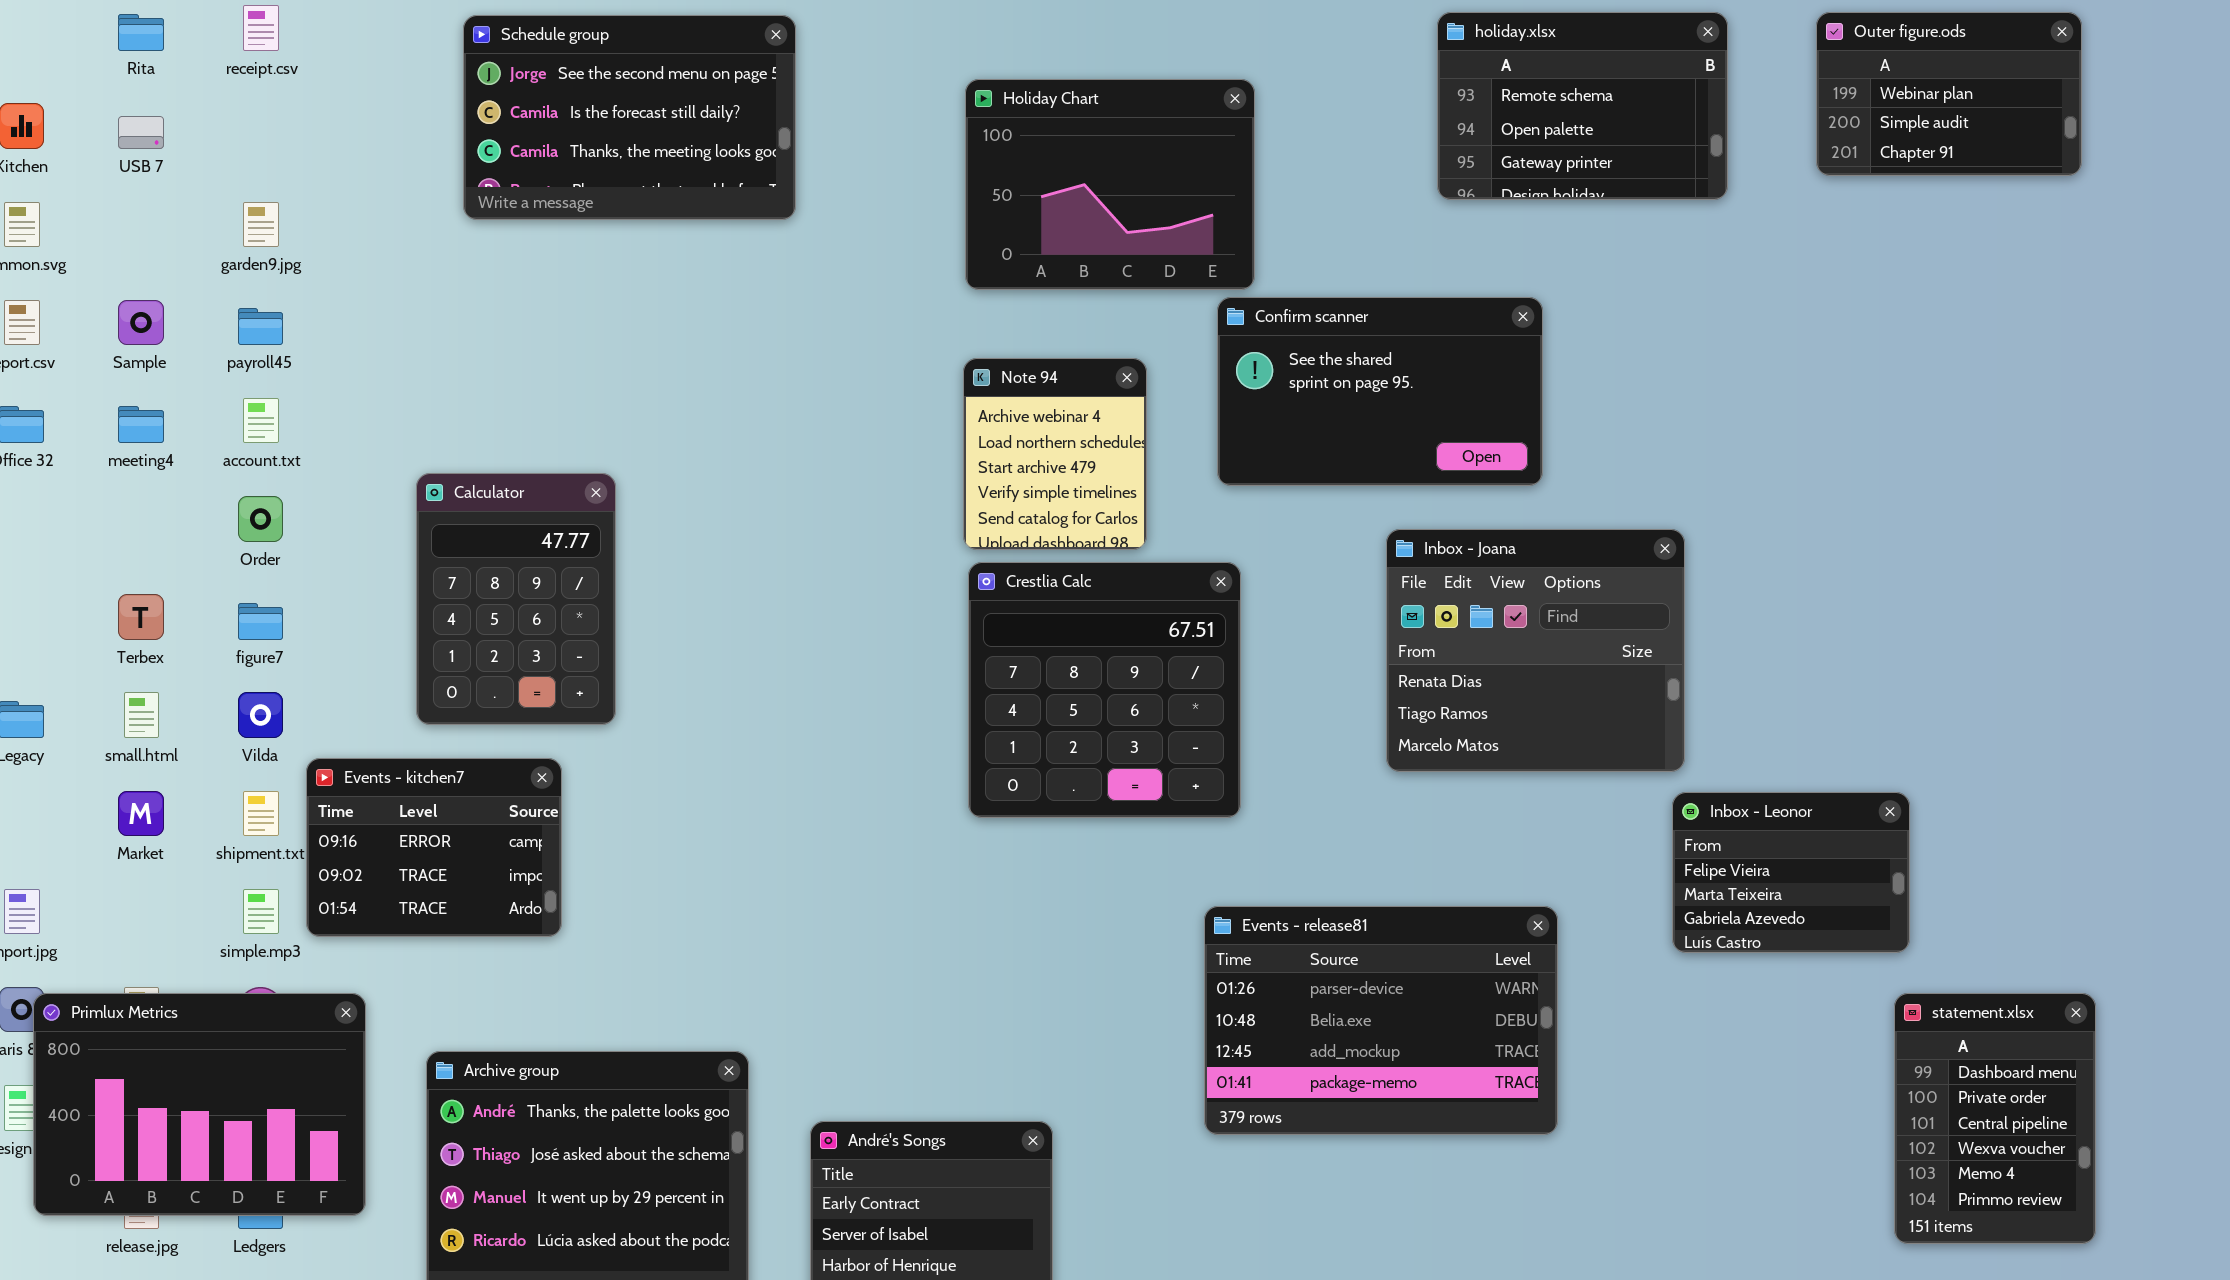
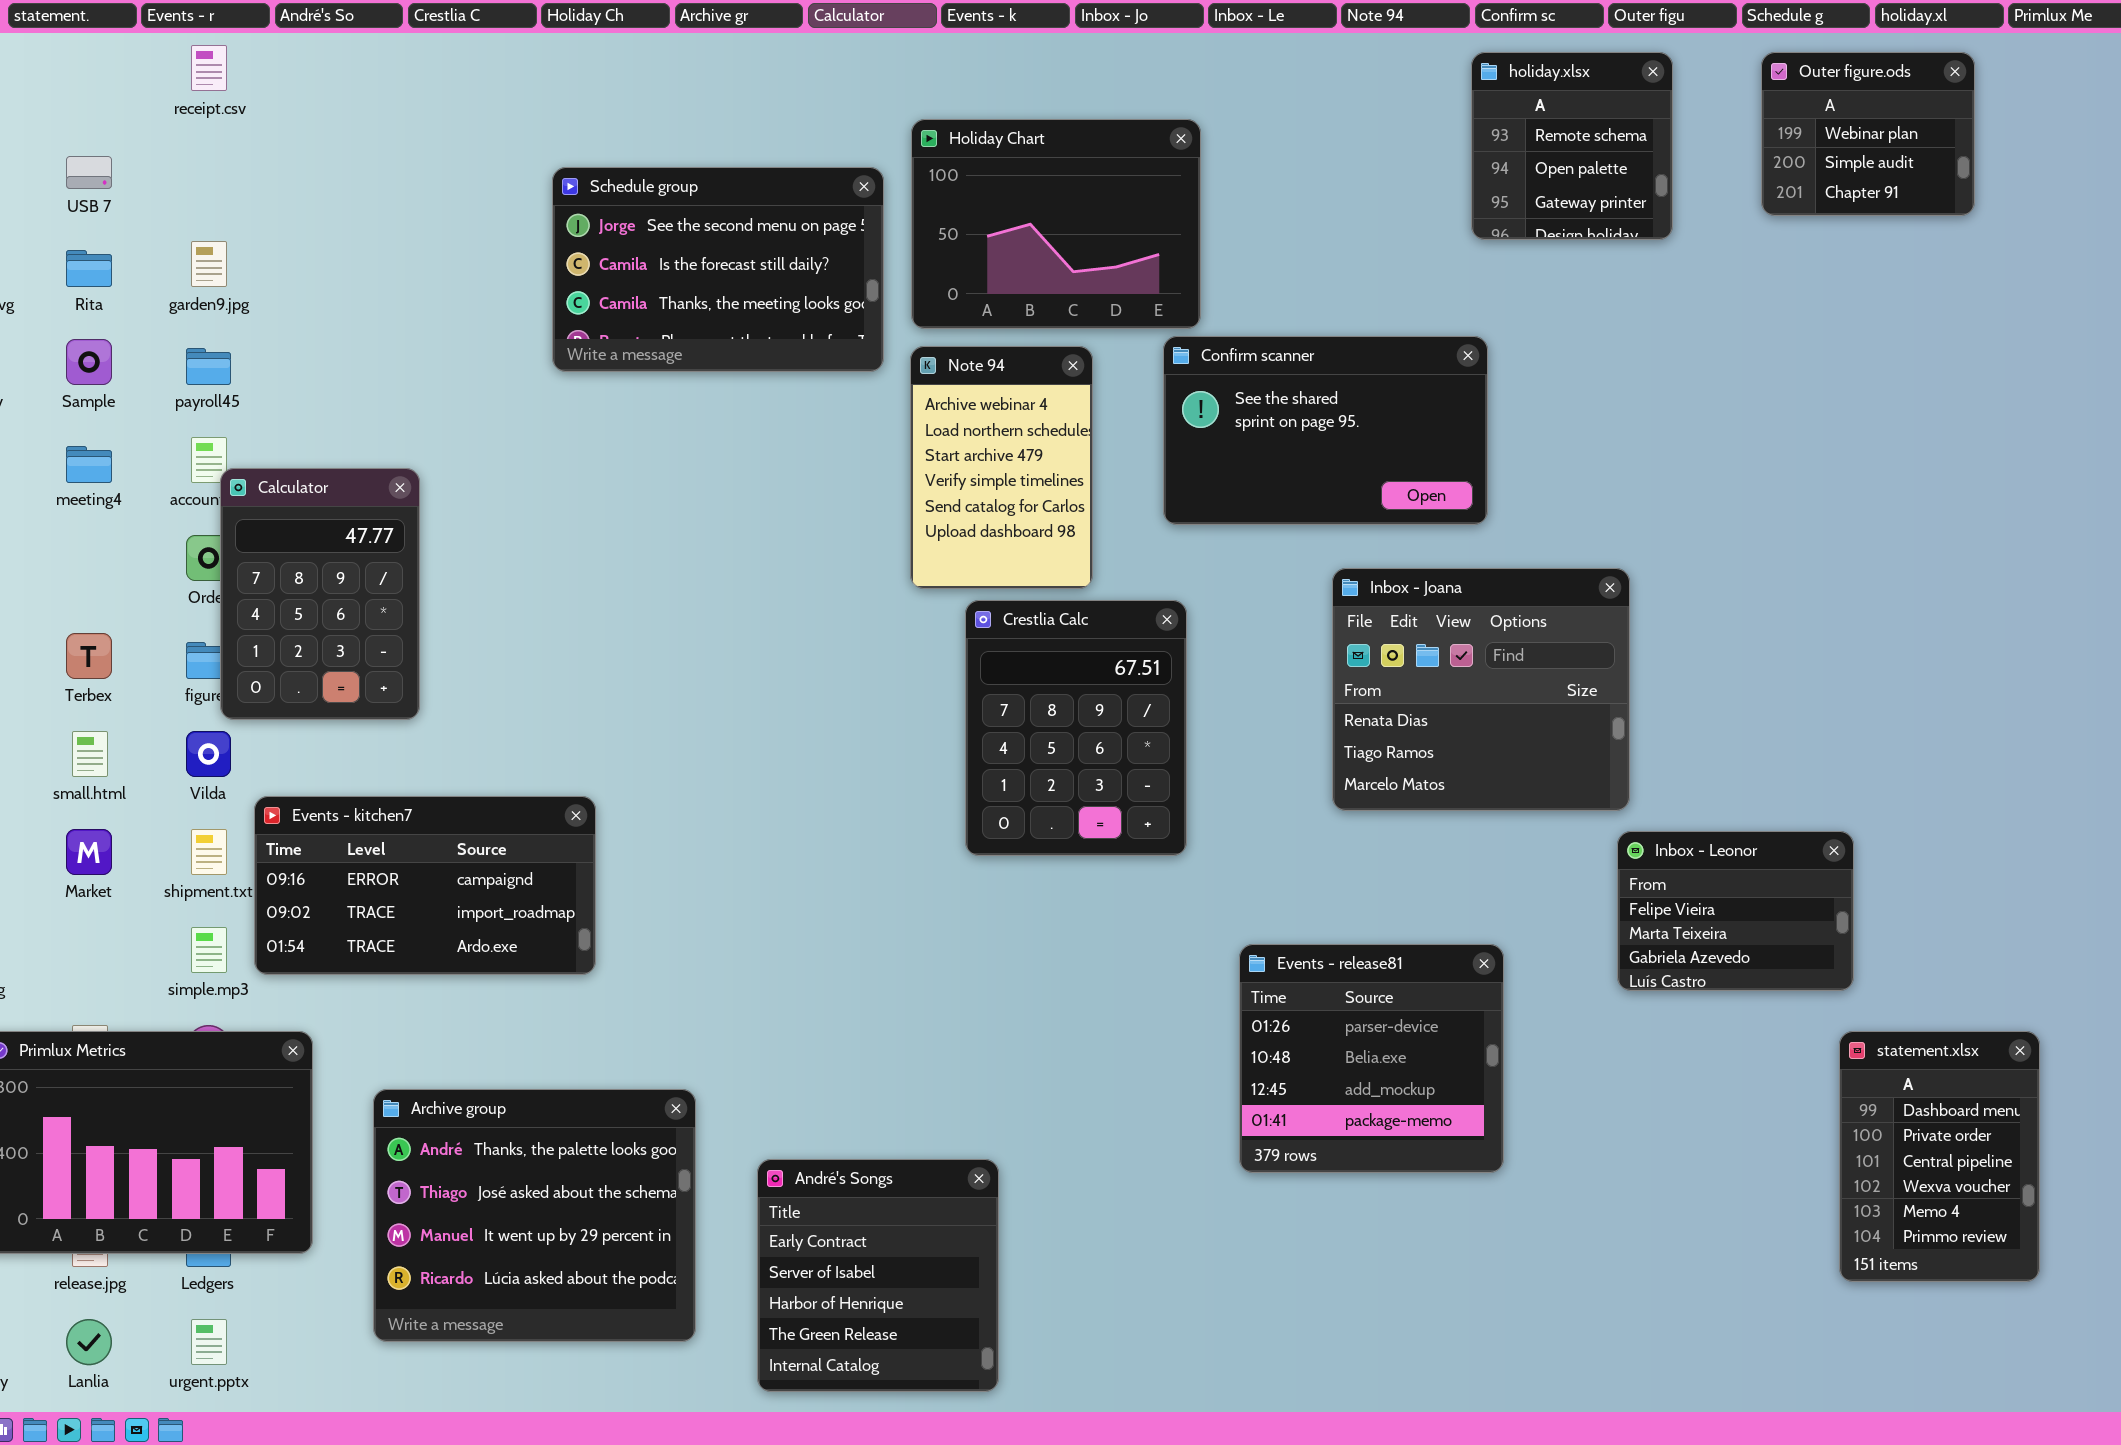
holiday.xlsx: [1437,12,1728,200] -> [1471,52,1673,240], resized
Outer figure.ods: [1816,12,2082,176] -> [1761,52,1975,216], resized
Rita: [118,14,164,51] -> [66,250,112,287], moved
Schedule group: [463,15,796,220] -> [552,167,884,372], moved
Note 94: [963,358,1147,550] -> [910,346,1093,589], resized
Calculator: [416,473,616,725] -> [220,468,420,720], moved
Crestlia Calc: [968,562,1241,818] -> [965,600,1187,856], resized
Events - kitchen7: [306,758,562,937] -> [254,796,596,975], resized
Events - release81: [1204,906,1558,1135] -> [1239,944,1504,1173], resized

